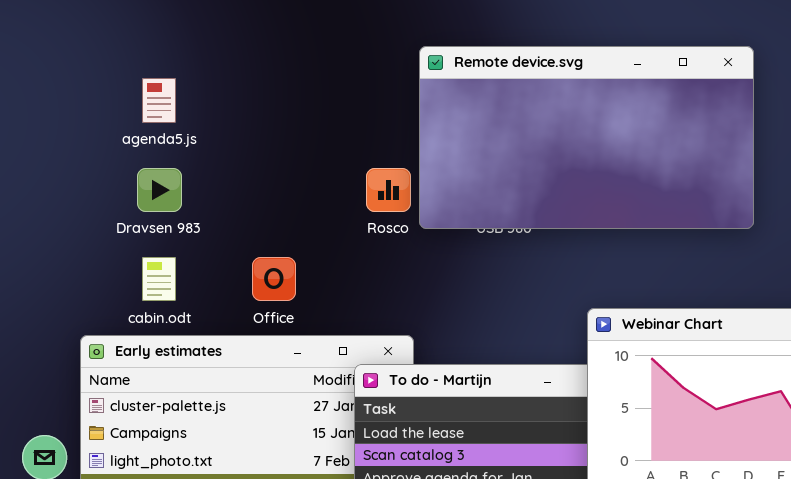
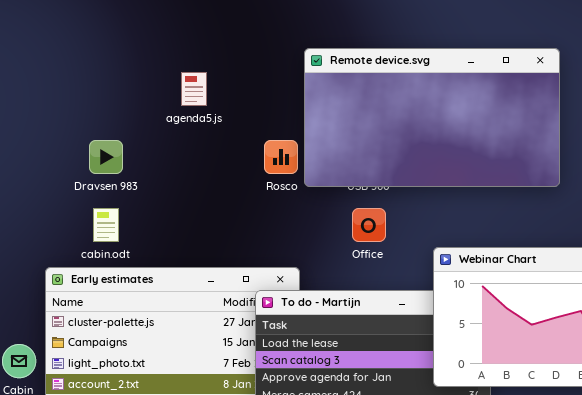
agenda5.js: [142,78,176,123] -> [181,72,207,106], moved
Office: [252,257,296,301] -> [352,208,386,242], moved

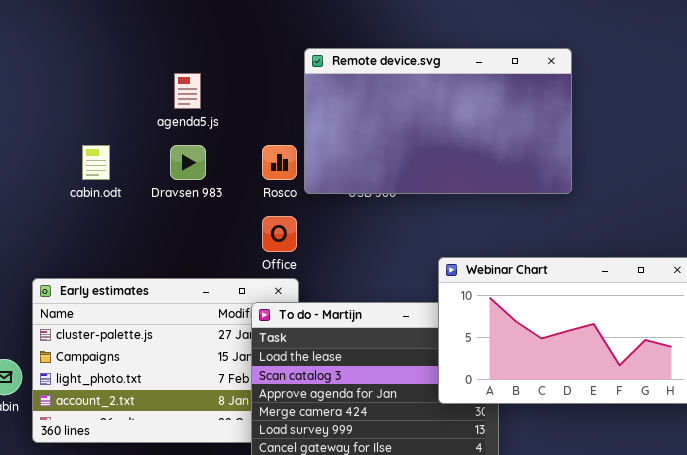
Dravsen 983: [89,140,123,174] -> [170,145,206,180], moved
cabin.odt: [93,208,119,242] -> [82,145,110,180], moved
Office: [352,208,386,242] -> [262,216,297,252], moved

